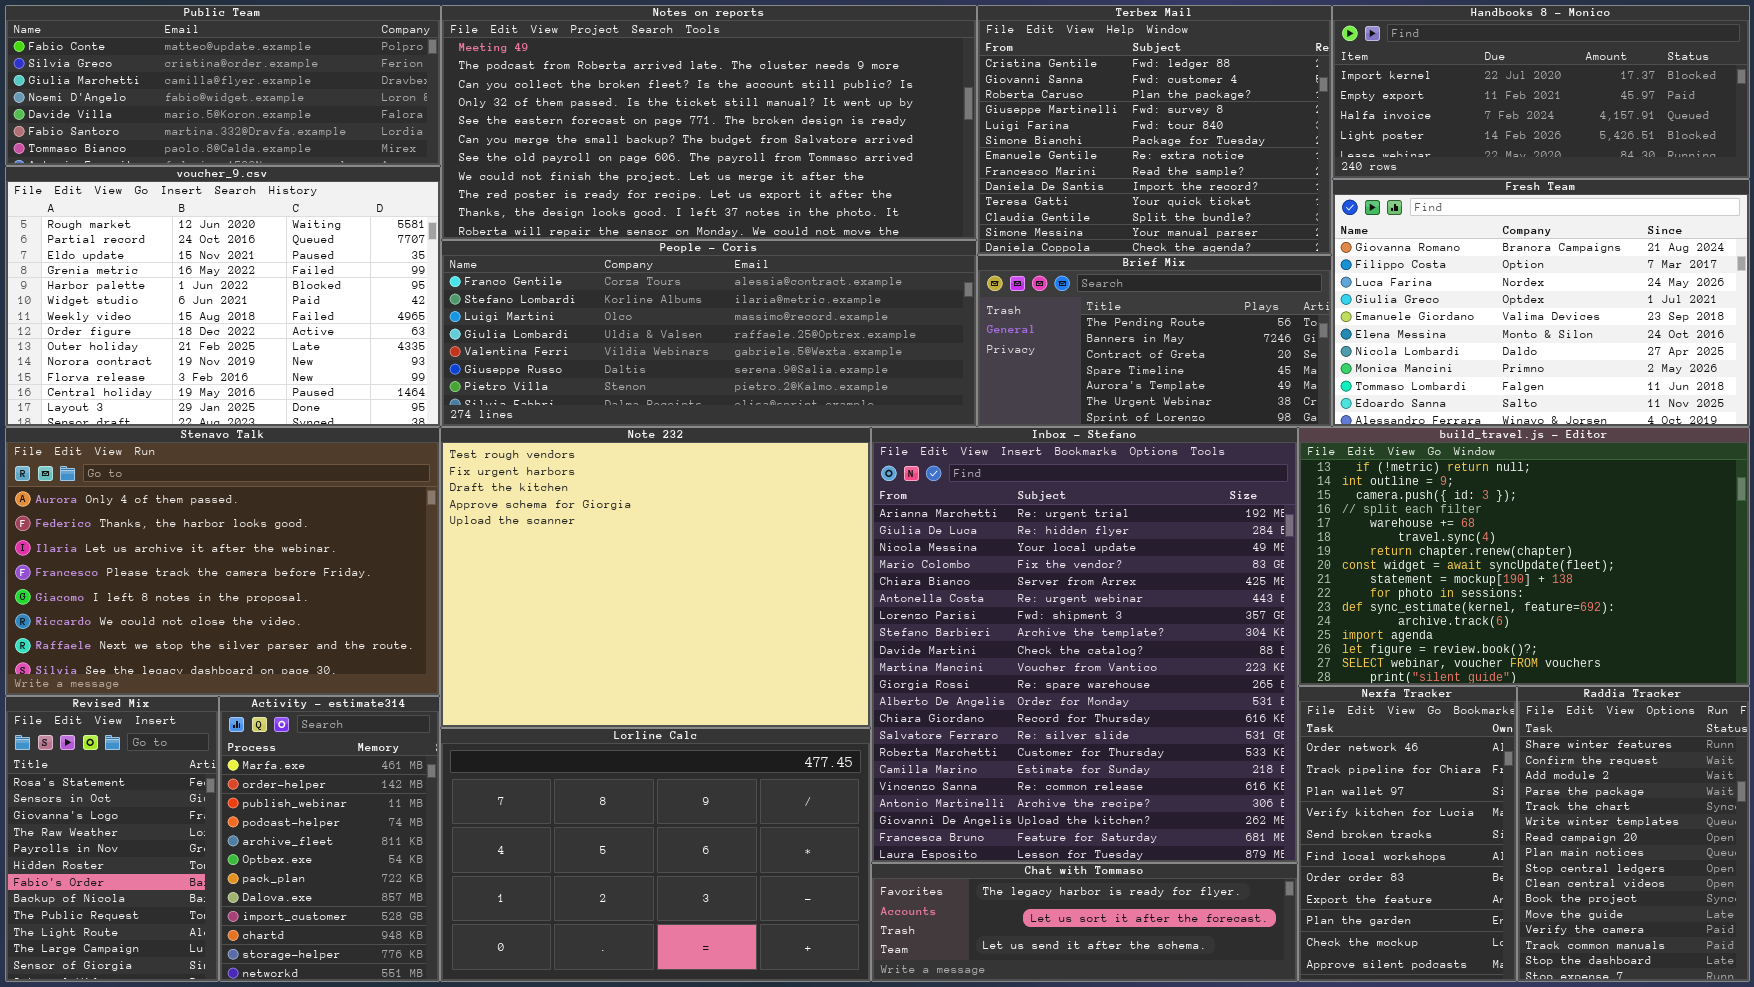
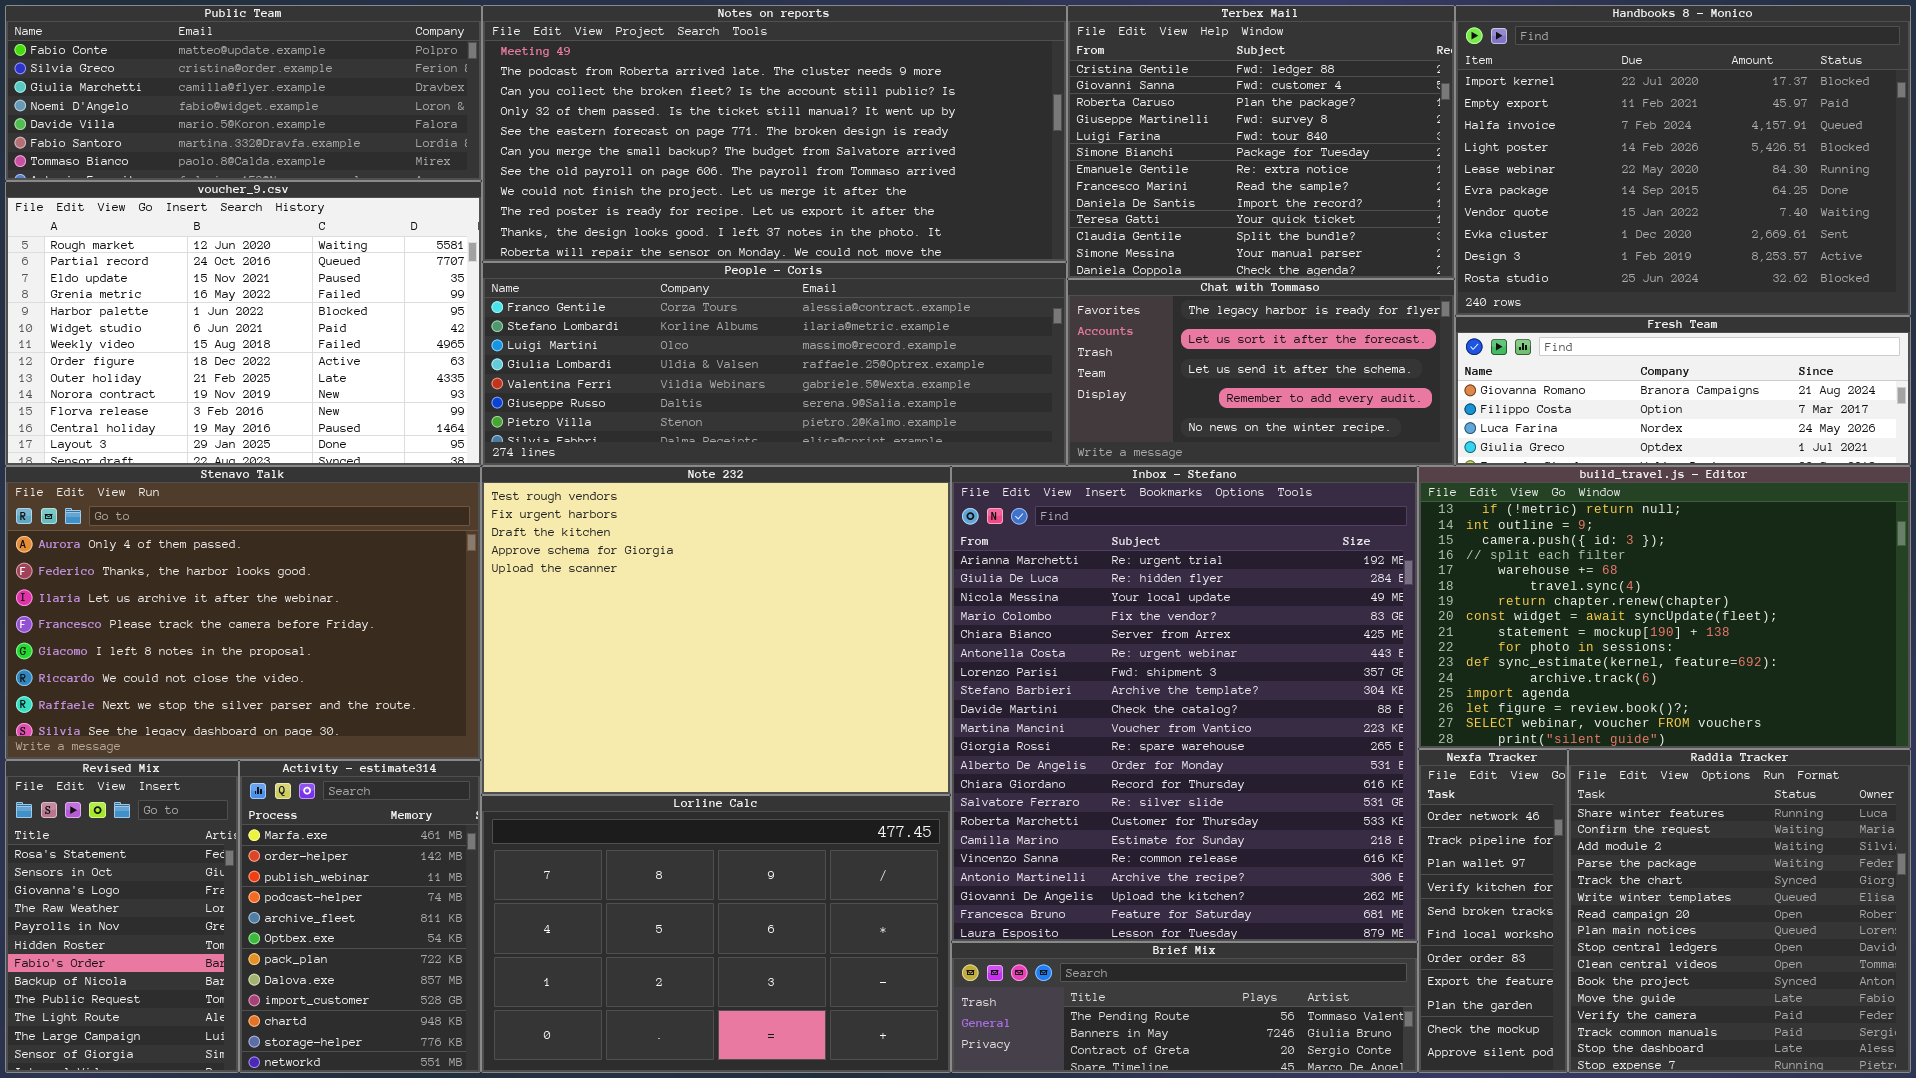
Handbooks 8 - Monico: [1332,5,1750,179] -> [1455,5,1911,316], resized
Fresh Team: [1332,179,1750,427] -> [1455,316,1911,466], resized
Brief Mix: [977,255,1332,427] -> [951,942,1418,1073], moved, resized
Nexfa Tracker: [1298,686,1517,982] -> [1418,749,1568,1073], resized
Raddia Tracker: [1517,686,1750,982] -> [1568,749,1911,1073], resized
Chat with Tommaso: [871,863,1298,982] -> [1067,279,1455,466], moved, resized

